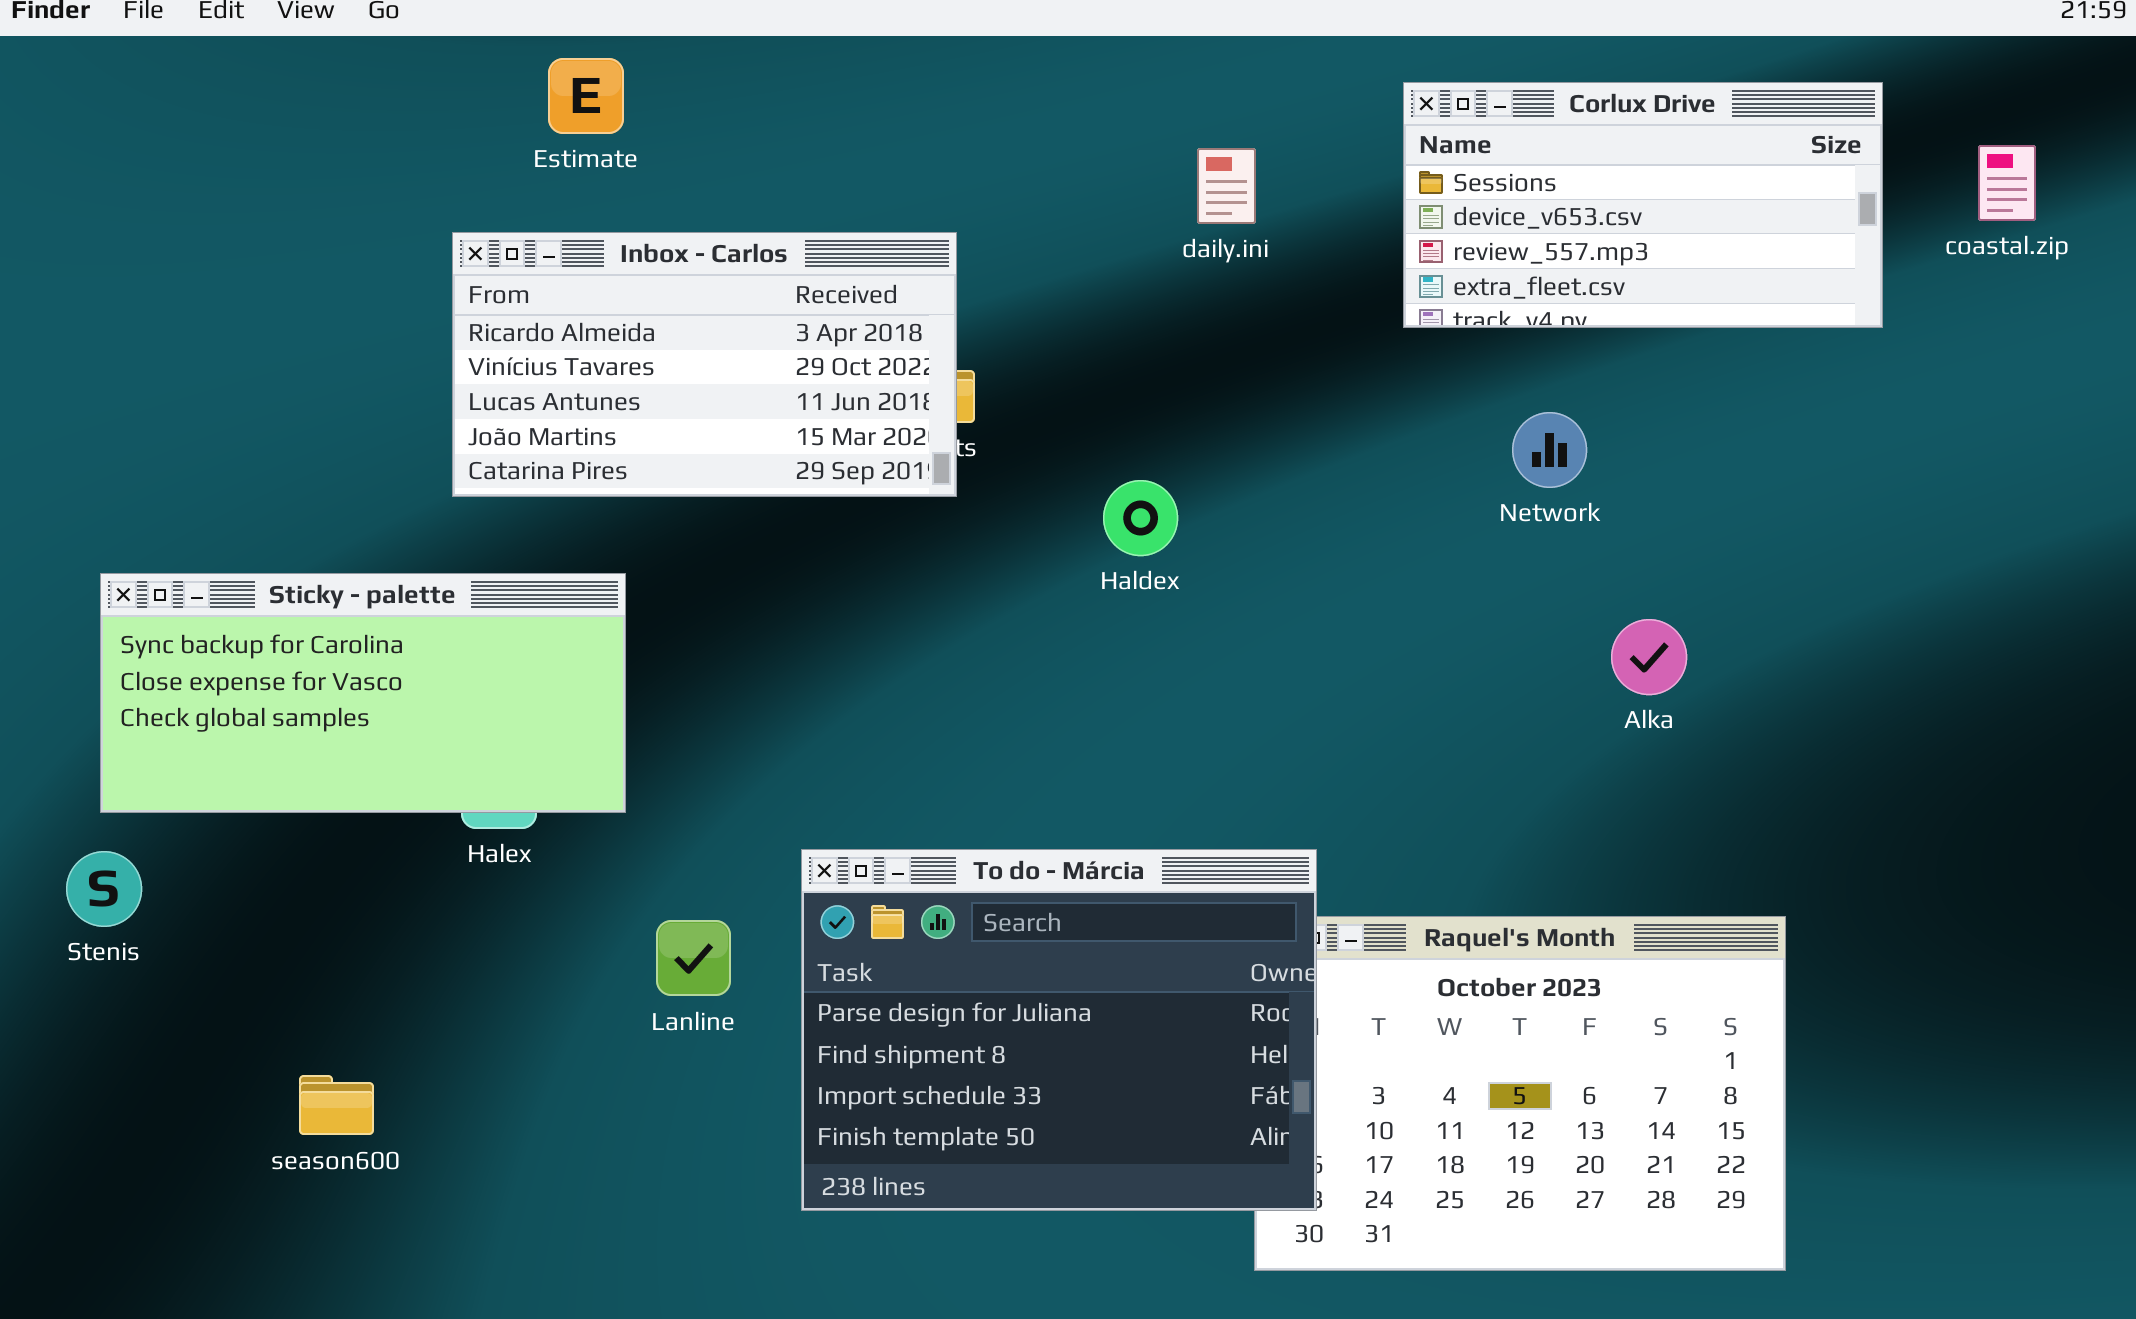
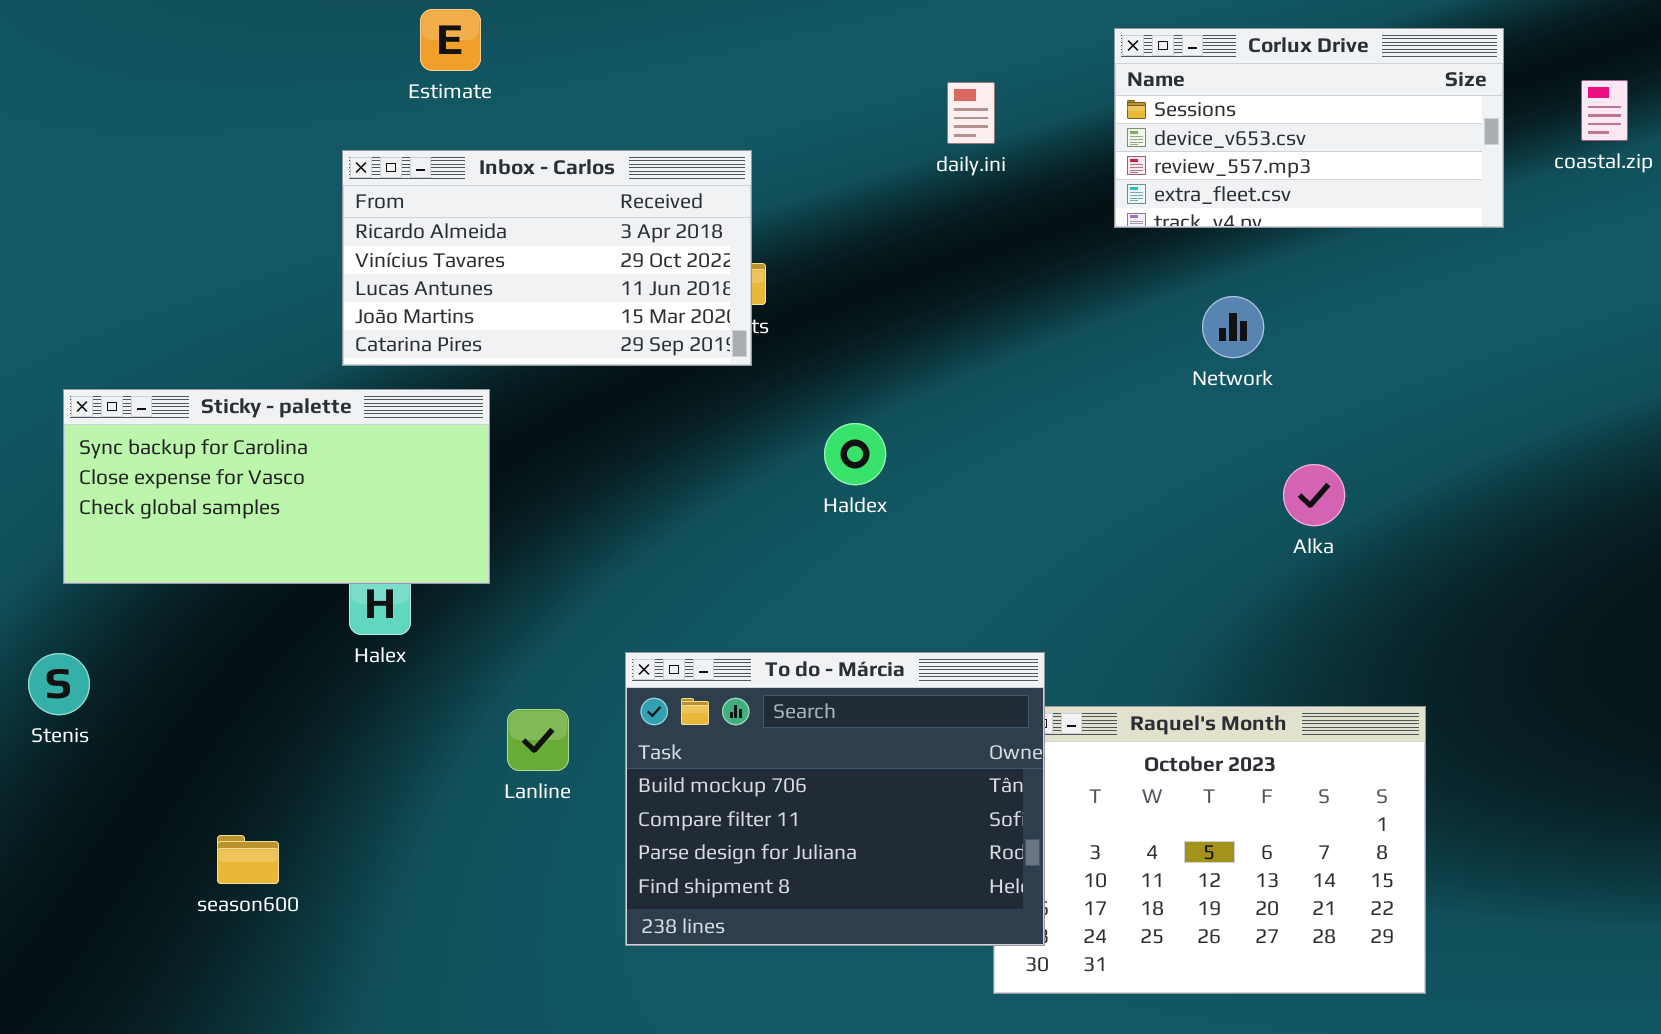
Haldex: [1103,480,1178,556] -> [824,423,886,485], moved
Sticky - palette: [100,573,626,813] -> [63,389,490,584], moved
To do - Márcia: [801,849,1317,1211] -> [625,652,1045,946], scrolled up 2 rows

